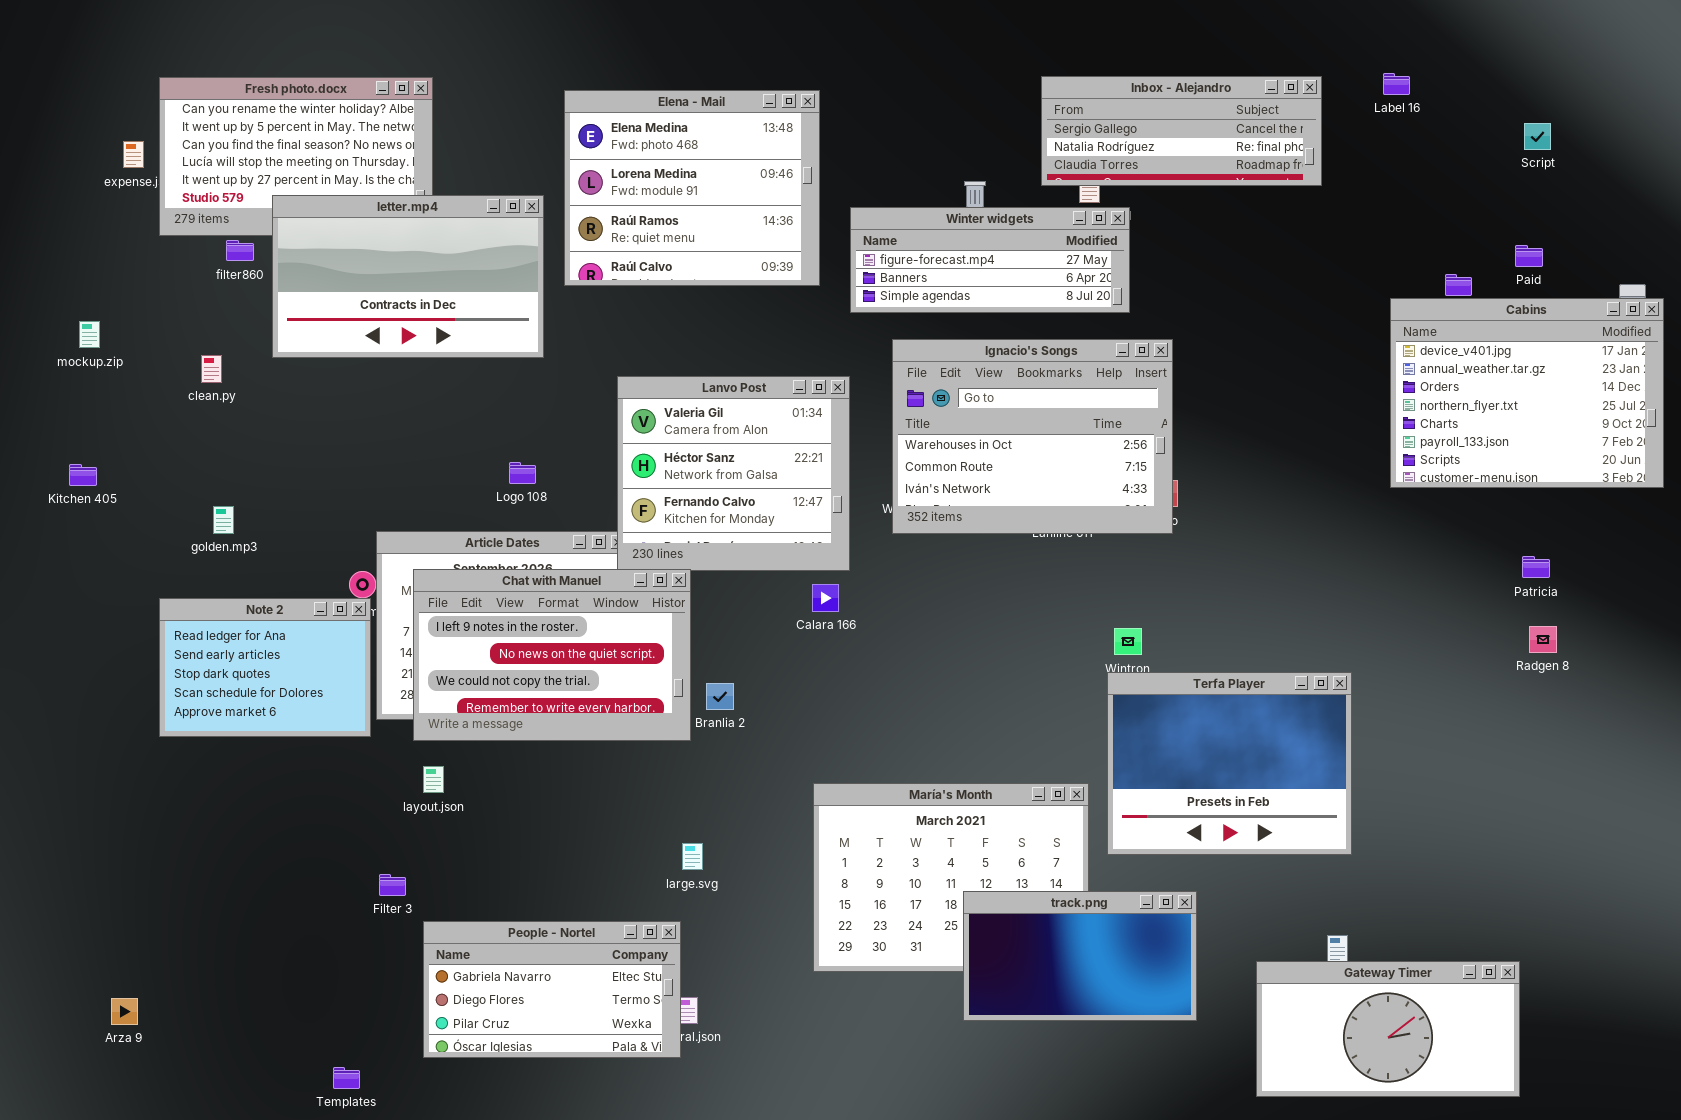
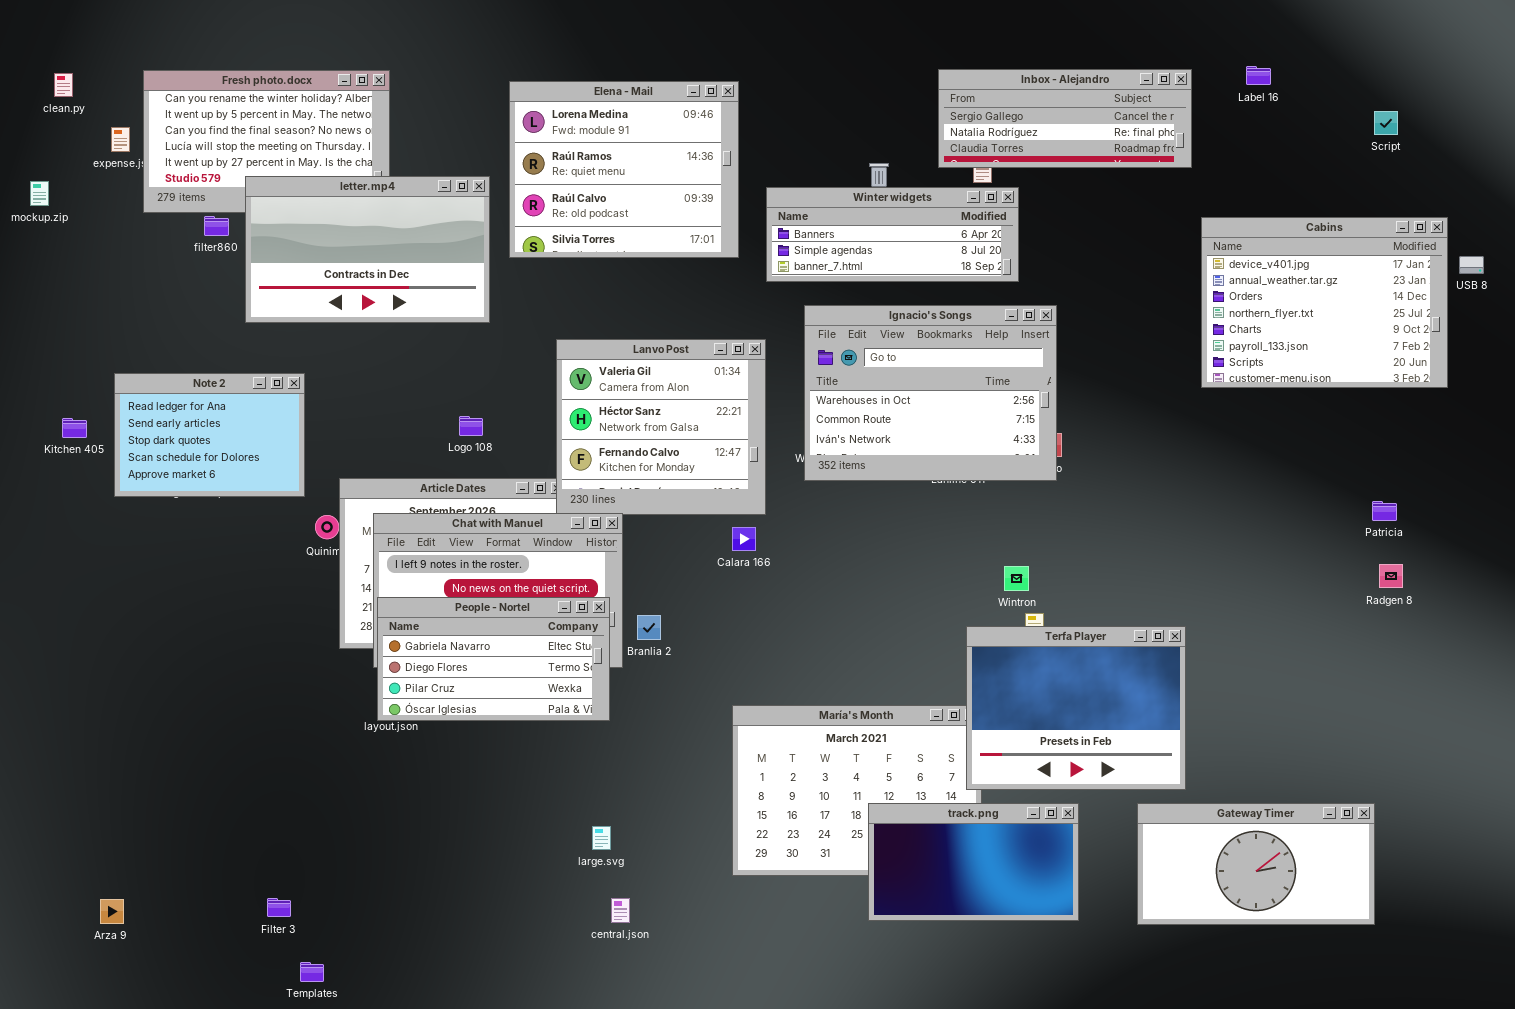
Elena - Mail: [564,90,820,286] -> [509,81,739,258], scrolled down 1 row
Winter widgets: [850,207,1130,313] -> [766,187,1019,282], scrolled down 1 row
Cabins: [1390,298,1664,488] -> [1201,217,1448,388], moved
mockup.zip: [79,321,100,348] -> [30,181,49,206], moved
clean.py: [201,355,222,383] -> [54,73,73,97], moved
Note 2: [159,598,371,737] -> [114,373,305,497], moved
Terfa Player: [1107,672,1352,855] -> [966,626,1186,790], moved
large.svg: [682,843,703,870] -> [592,826,611,850], moved
Filter 3: [379,874,406,896] -> [267,898,291,917], moved
People - Nortel: [423,921,681,1058] -> [377,597,610,721], moved
Gateway Timer: [1256,961,1520,1097] -> [1137,803,1375,925], moved

